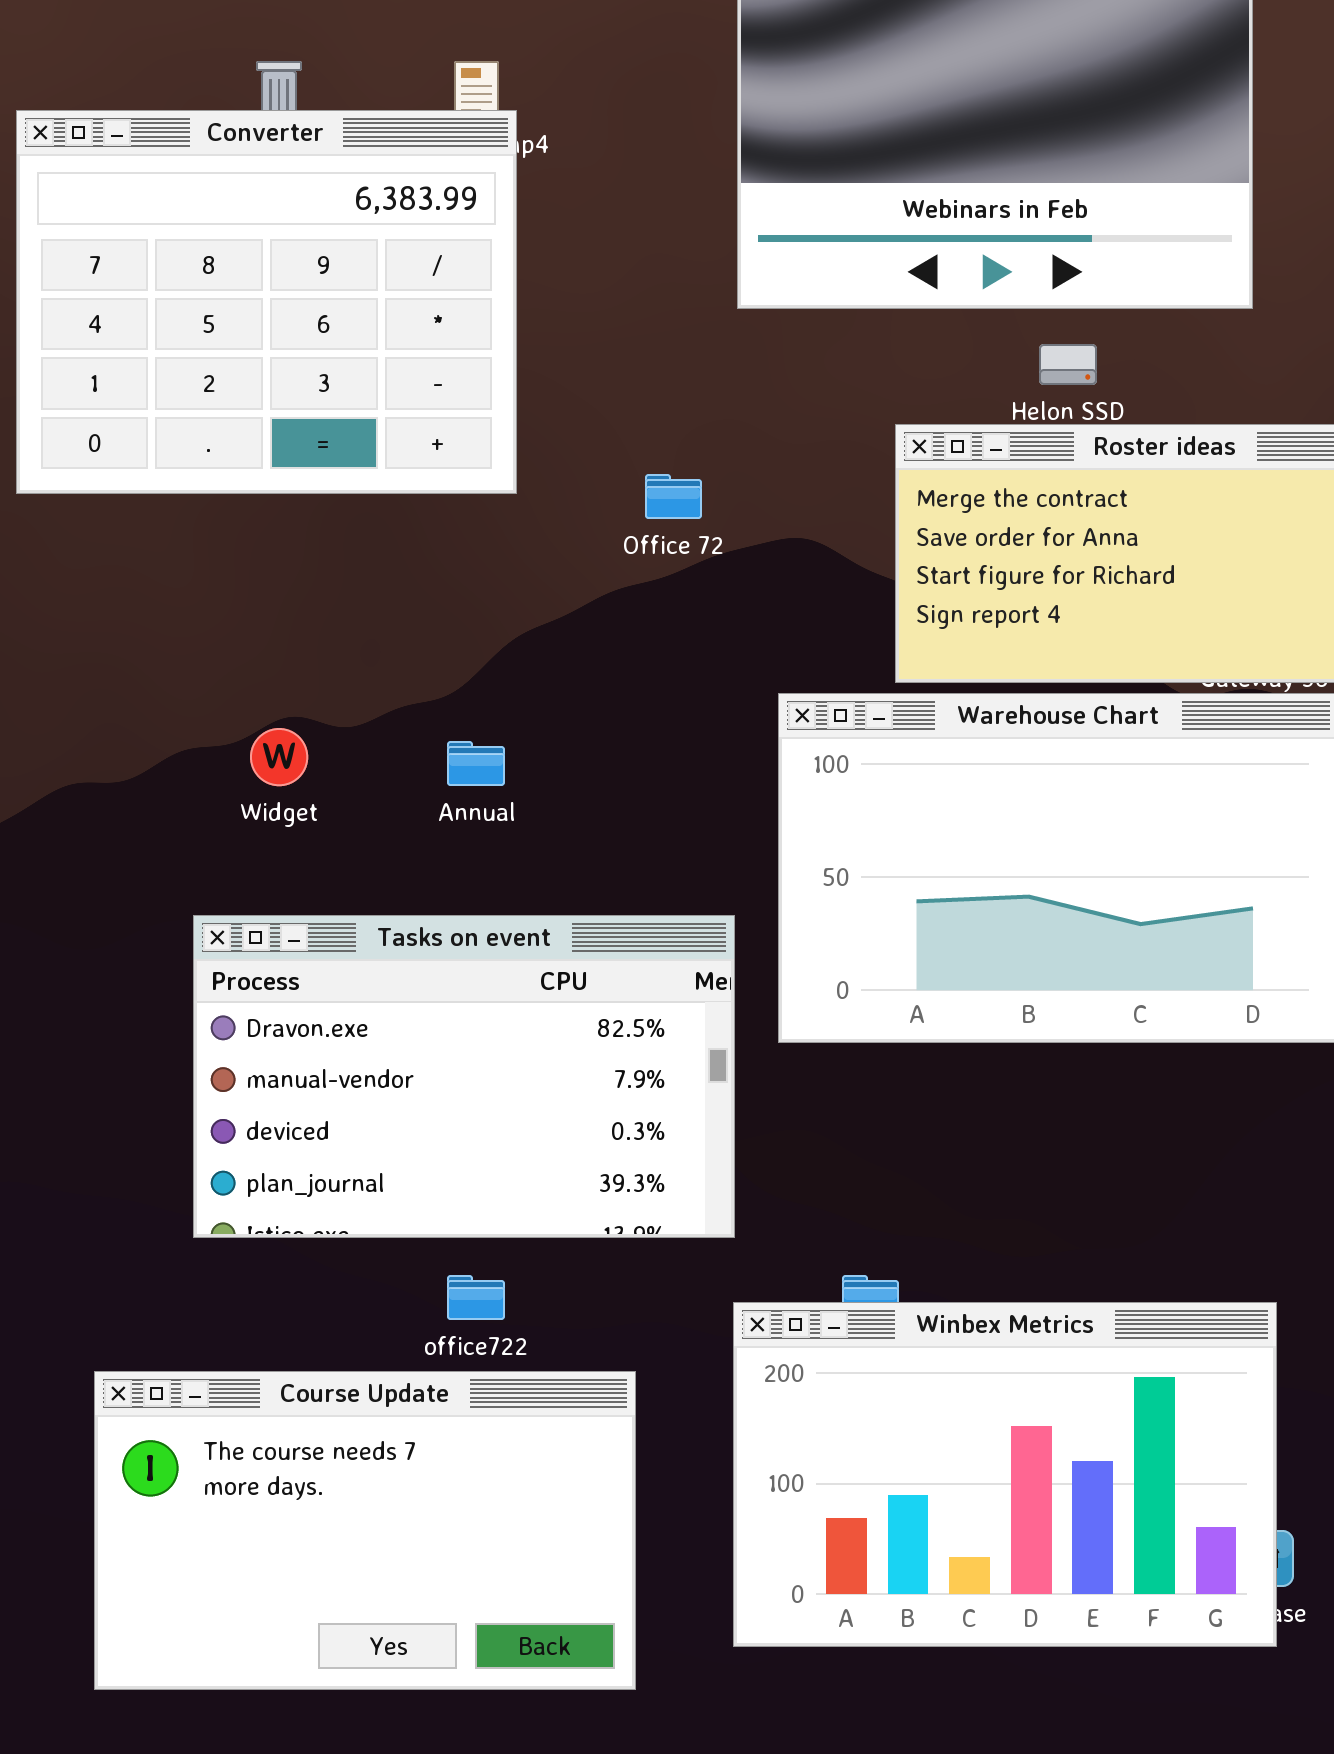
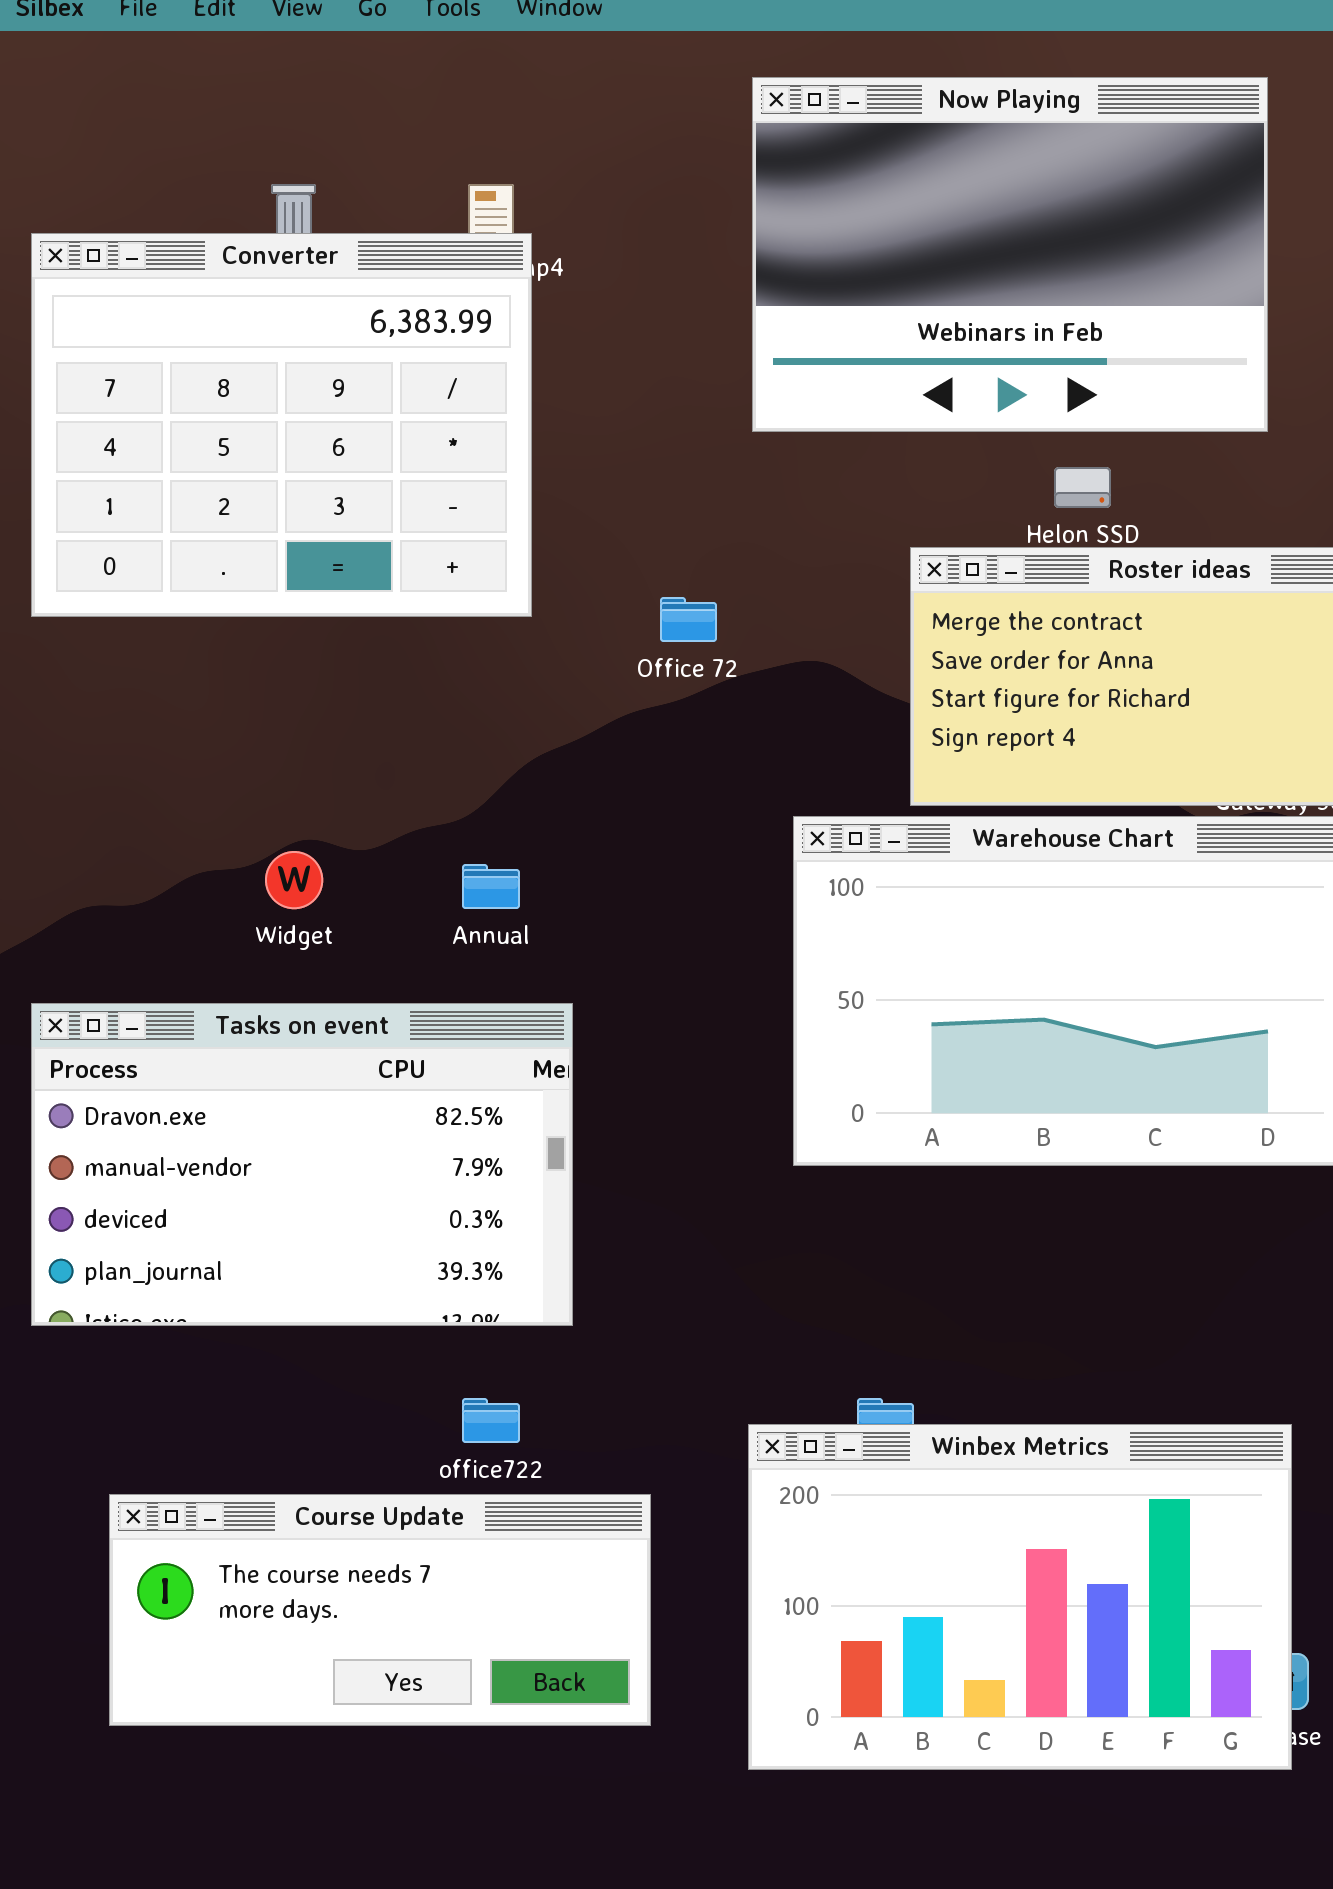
Tasks on event: [193,915,735,1238] -> [31,1003,573,1326], moved
Course Update: [94,1371,636,1690] -> [109,1494,651,1726], resized

